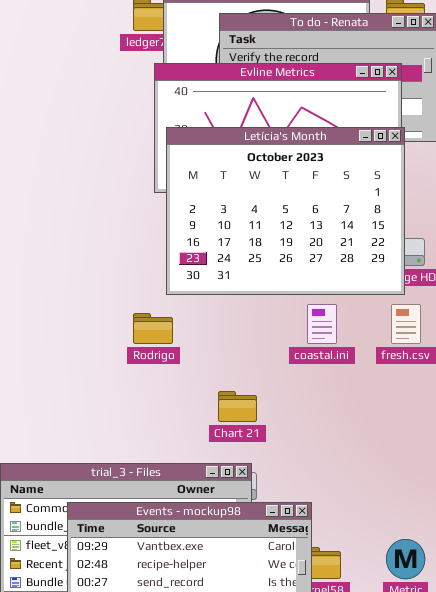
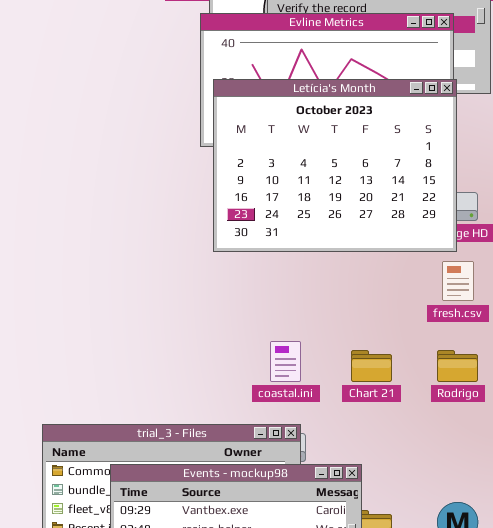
coastal.ini: [307,304,337,344] -> [270,341,301,382], moved
Rodrigo: [133,313,173,344] -> [437,350,478,382], moved
Chart 21: [218,391,257,422] -> [351,350,392,382], moved

